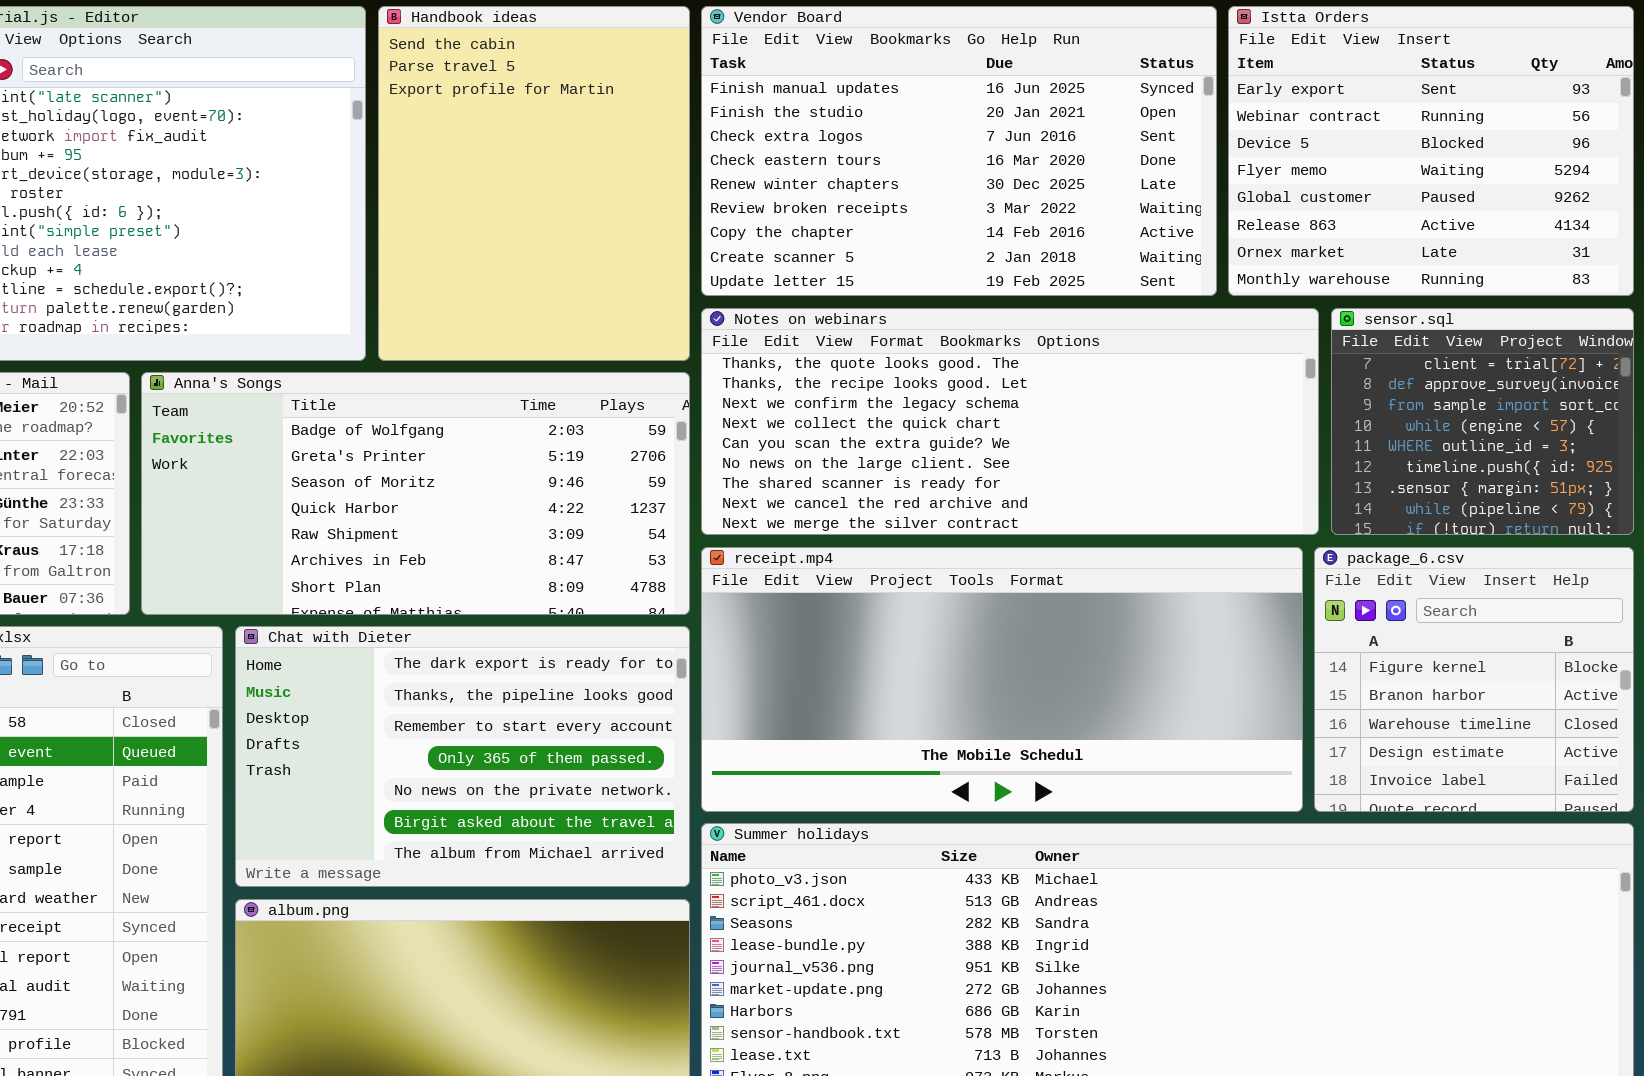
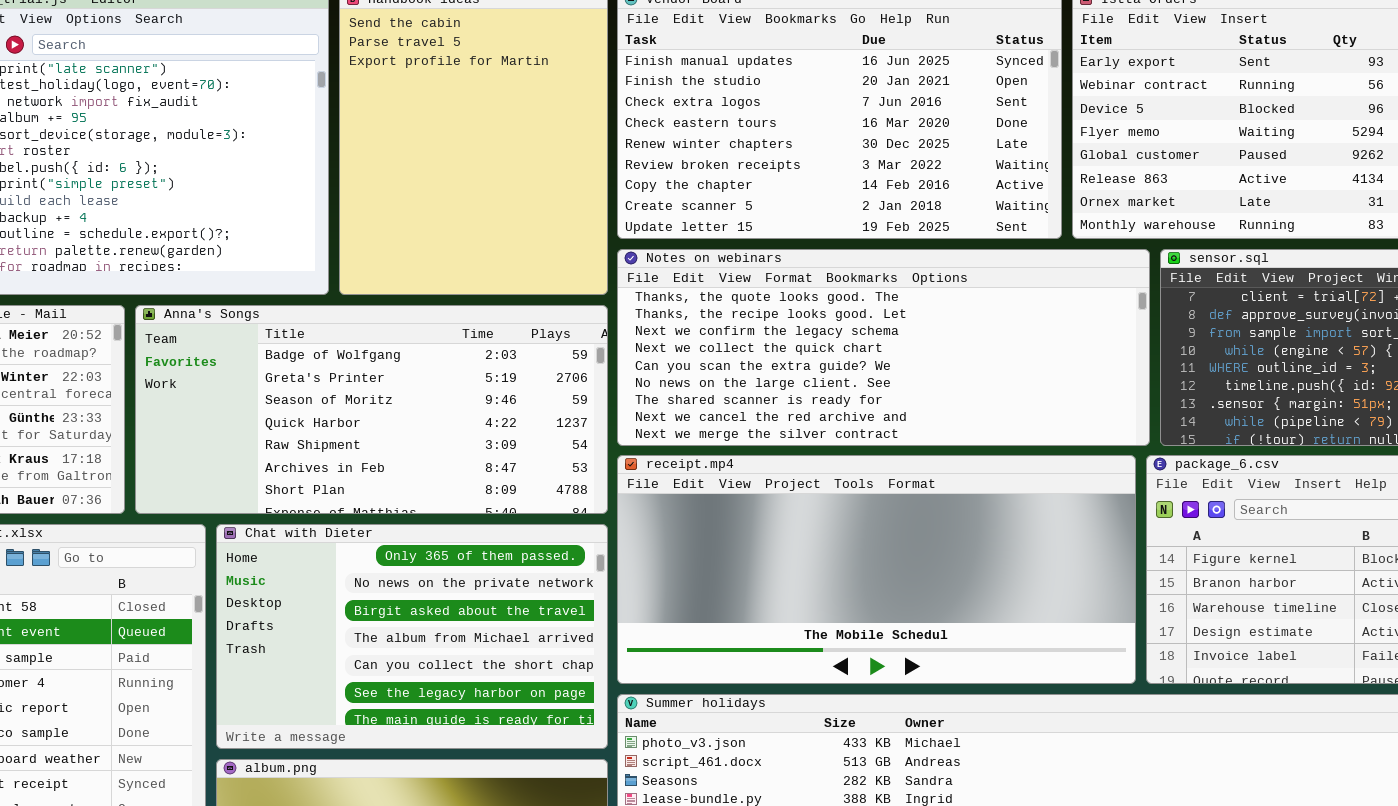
Chat with Dieter: [235,626,690,887] -> [216,524,608,749], scrolled down 3 rows

